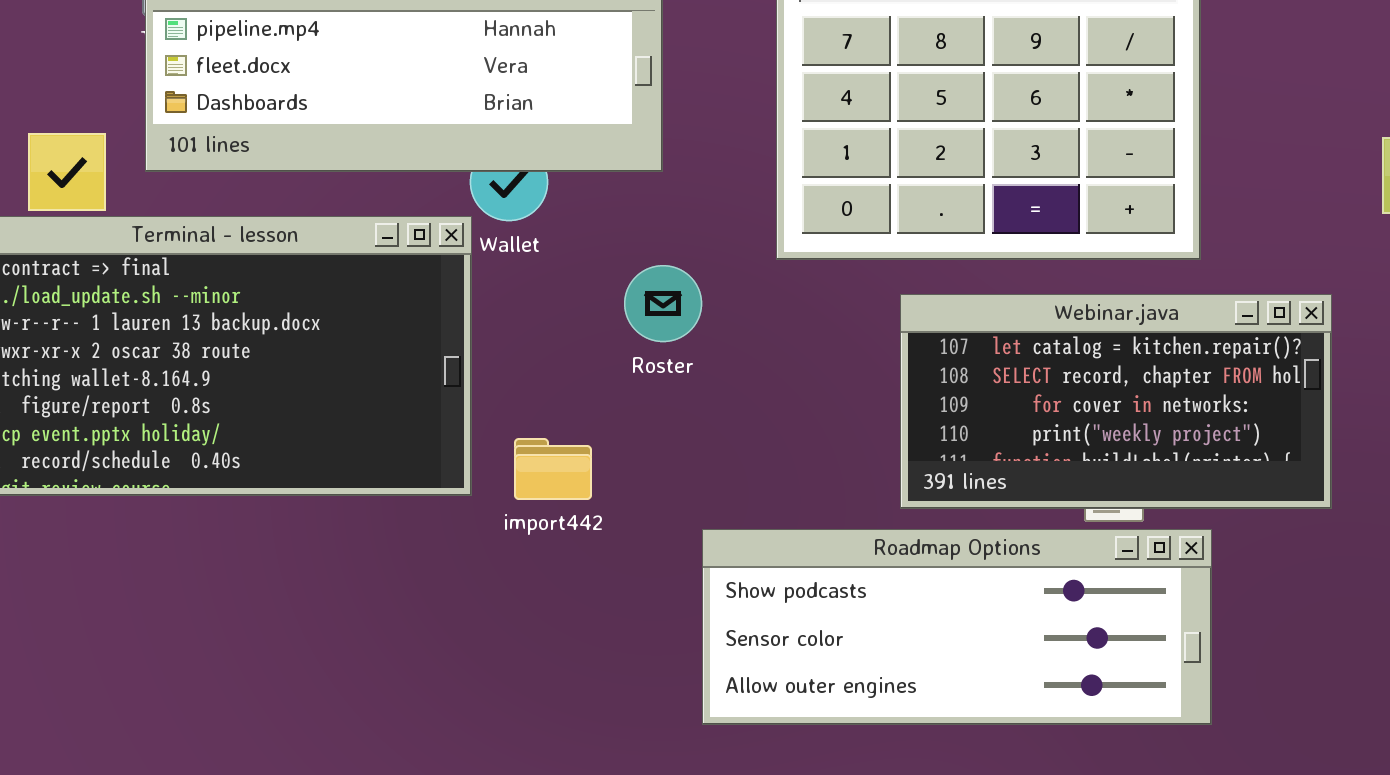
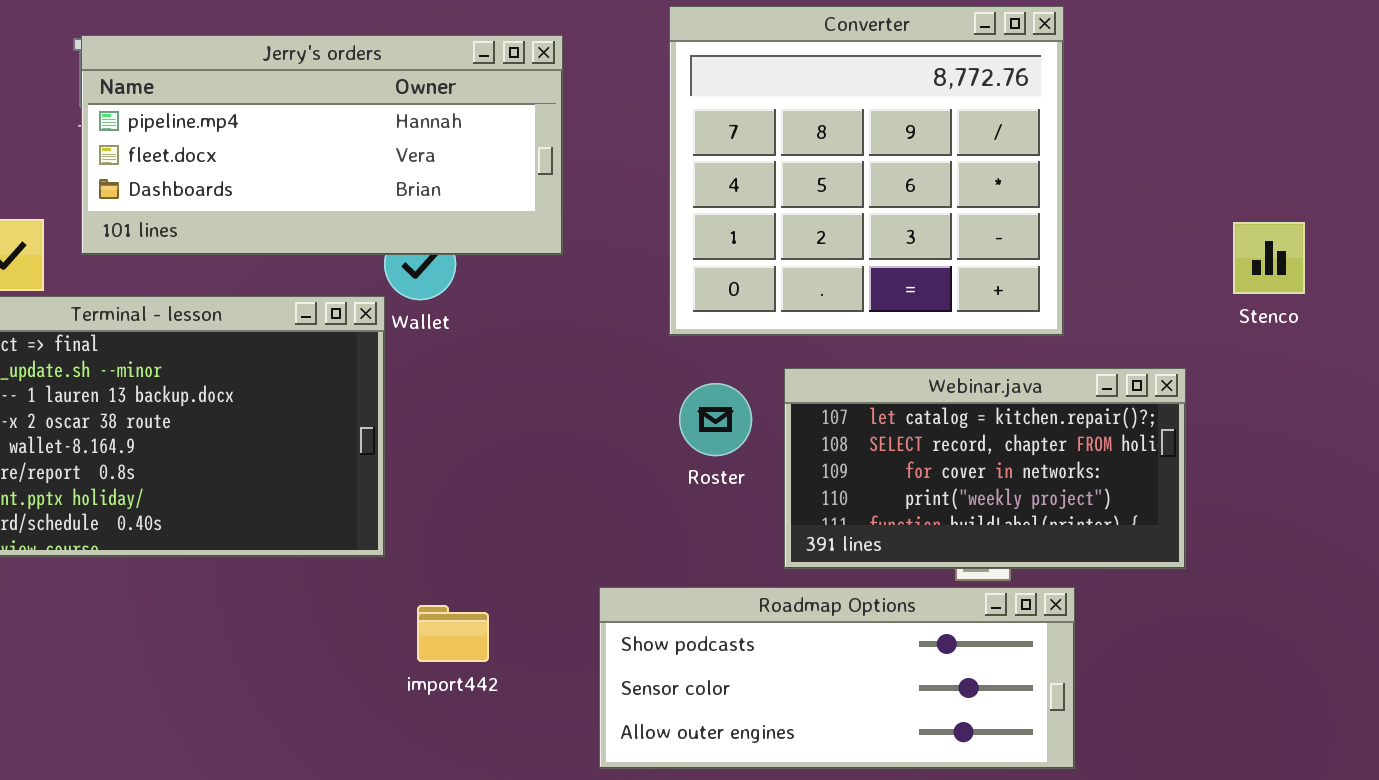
Roster: [624,265,702,342] -> [679,383,752,456], moved
import442: [514,438,592,500] -> [417,605,489,662], moved

